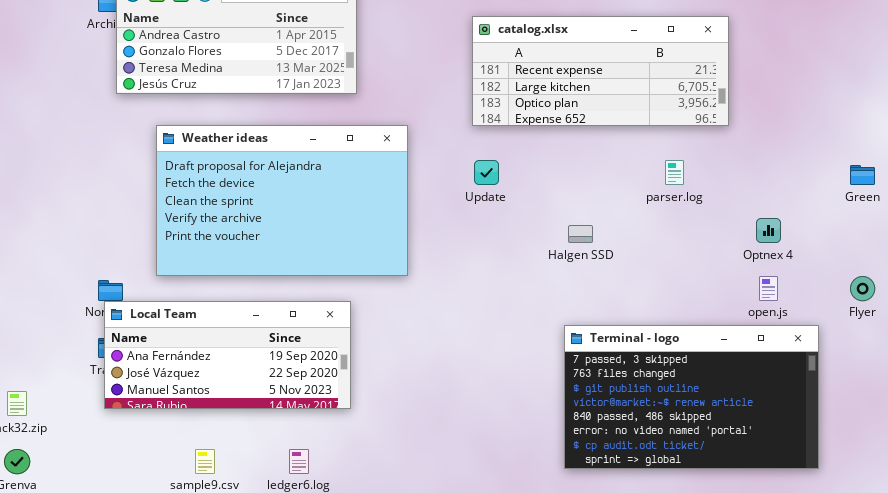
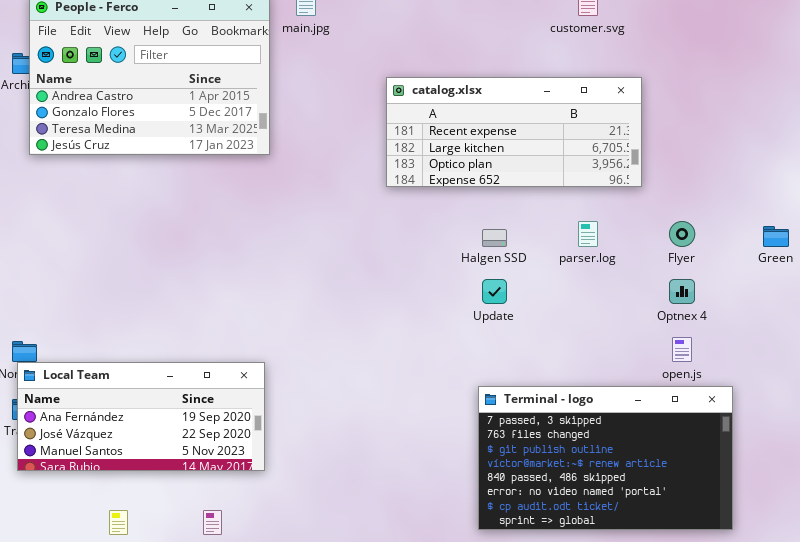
Weather ideas: [156,125,408,276] -> none, closed
Update: [474,160,499,185] -> [482,279,507,304], moved
Halgen SSD: [568,225,593,243] -> [482,229,507,247], moved
Flyer: [850,276,875,301] -> [669,221,695,247], moved

